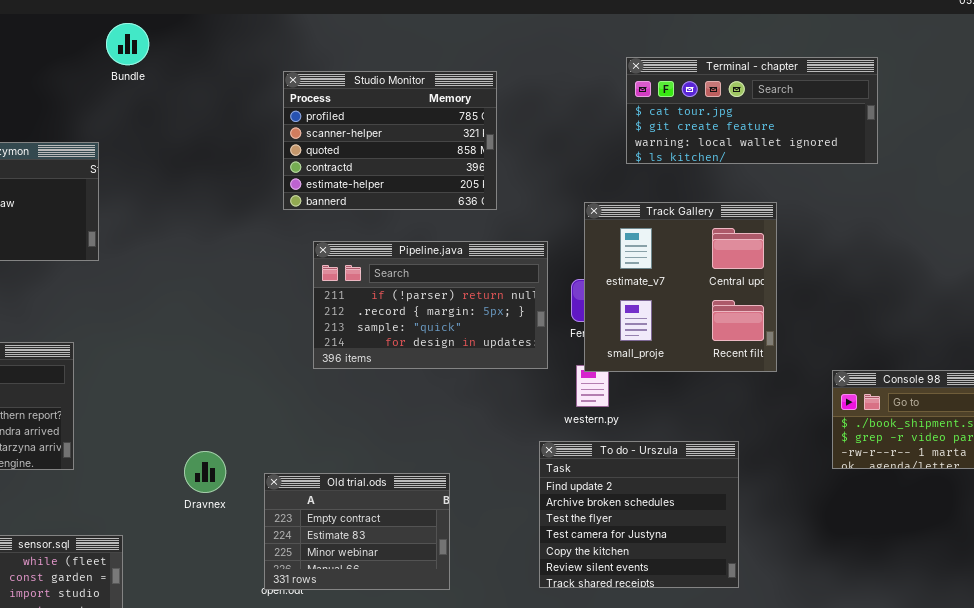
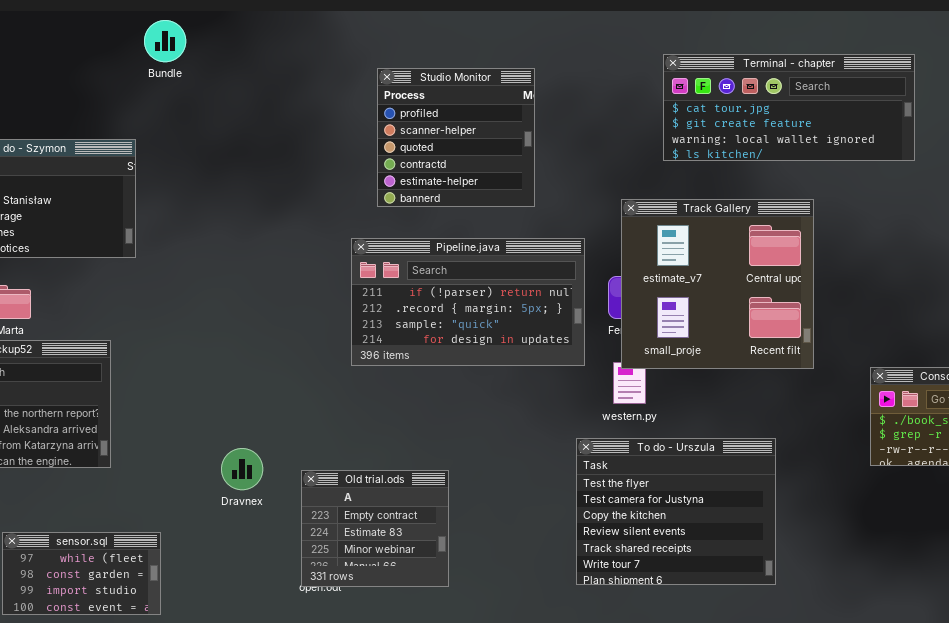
Studio Monitor: [283,71,497,210] -> [377,68,535,207], resized
To do - Urszula: [539,441,739,588] -> [576,438,776,585], scrolled down 2 rows
Old trial.ods: [264,473,450,590] -> [301,470,449,587], resized

